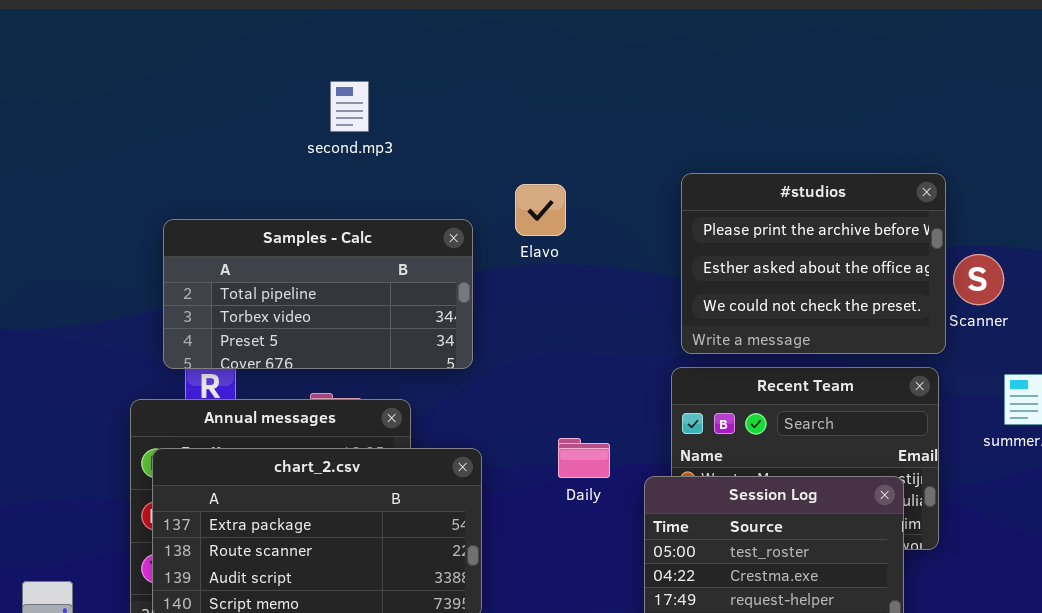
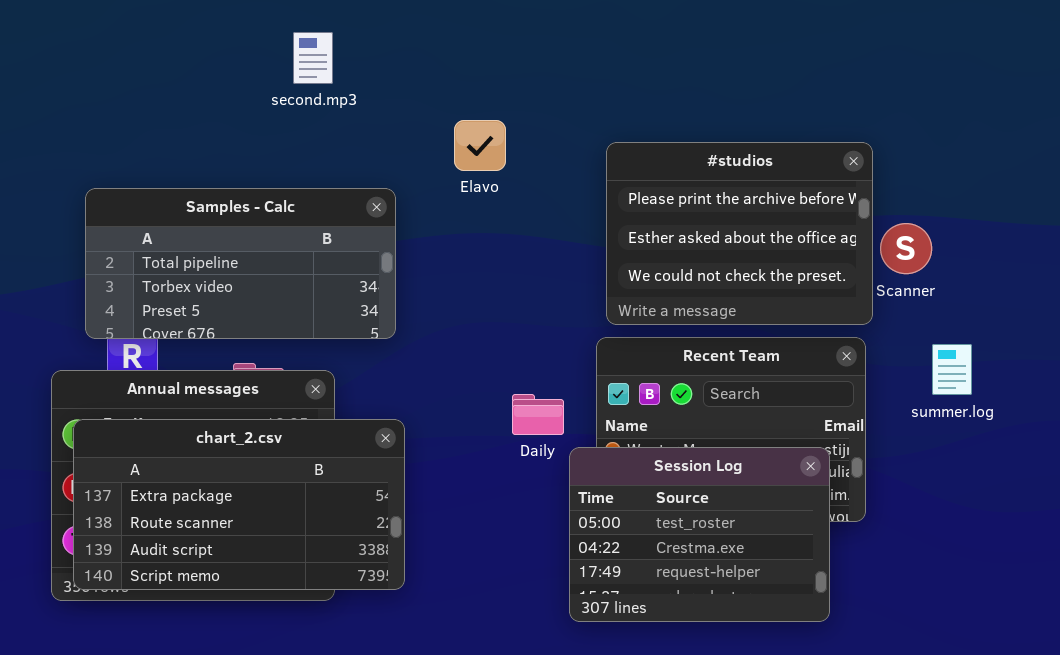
second.mp3: [330,81,369,132] -> [293,32,333,84], moved
Elavo: [515,184,566,236] -> [454,120,506,171], moved
Daily: [558,438,610,478] -> [512,394,564,435], moved

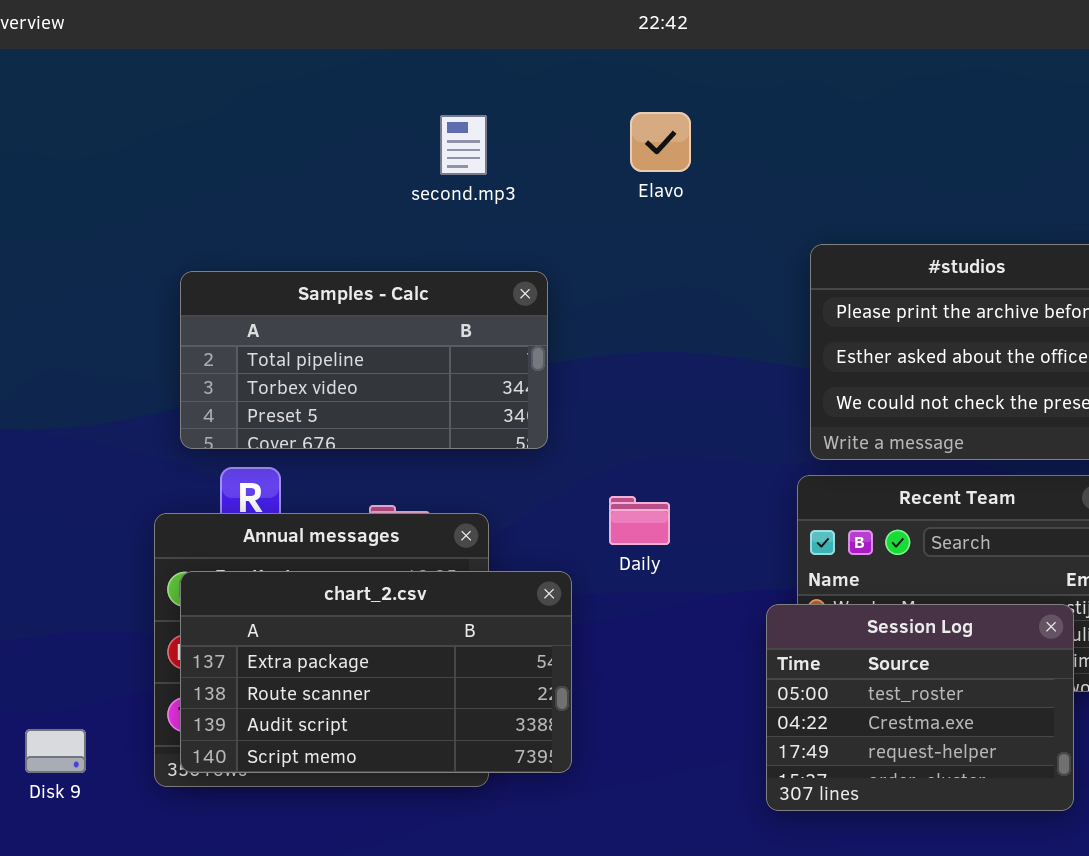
Elavo: [454,120,506,171] -> [630,112,691,172], moved
Samples - Calc: [85,188,396,339] -> [180,271,548,449], moved
Daily: [512,394,564,435] -> [609,496,670,545], moved

